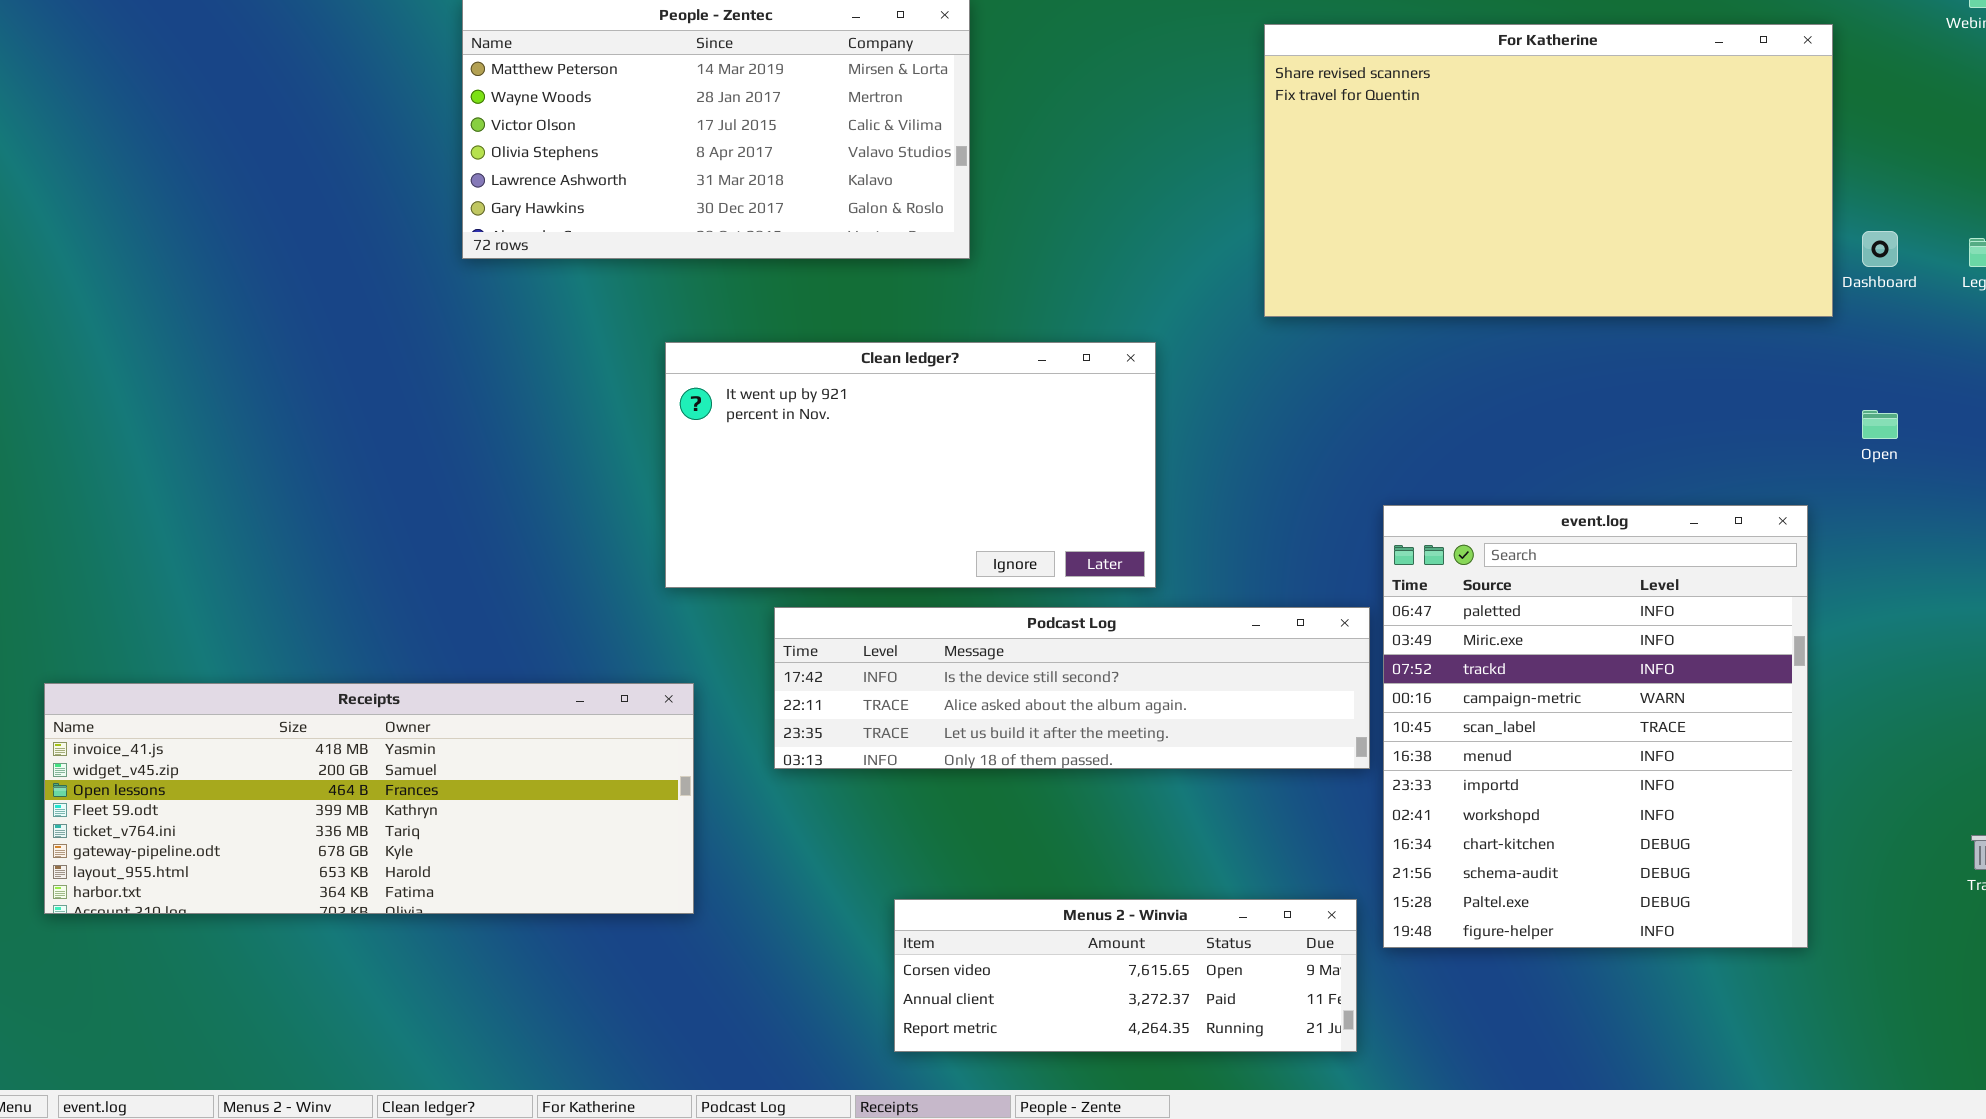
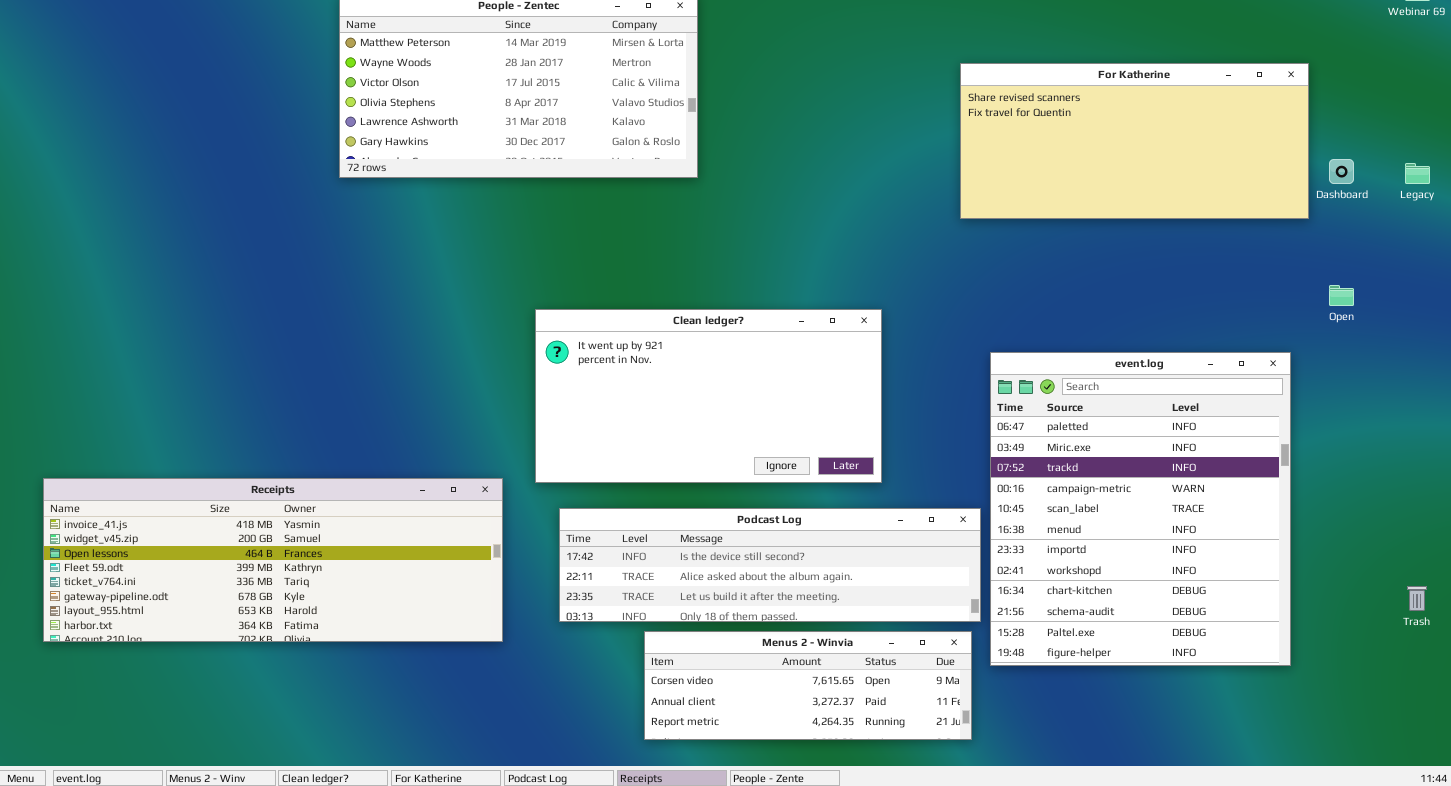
For Katherine: [1264,24,1833,317] -> [960,63,1309,219], resized
Clean ledger?: [665,342,1156,588] -> [535,309,882,483], moved
Podcast Log: [774,607,1370,769] -> [559,508,981,622], moved

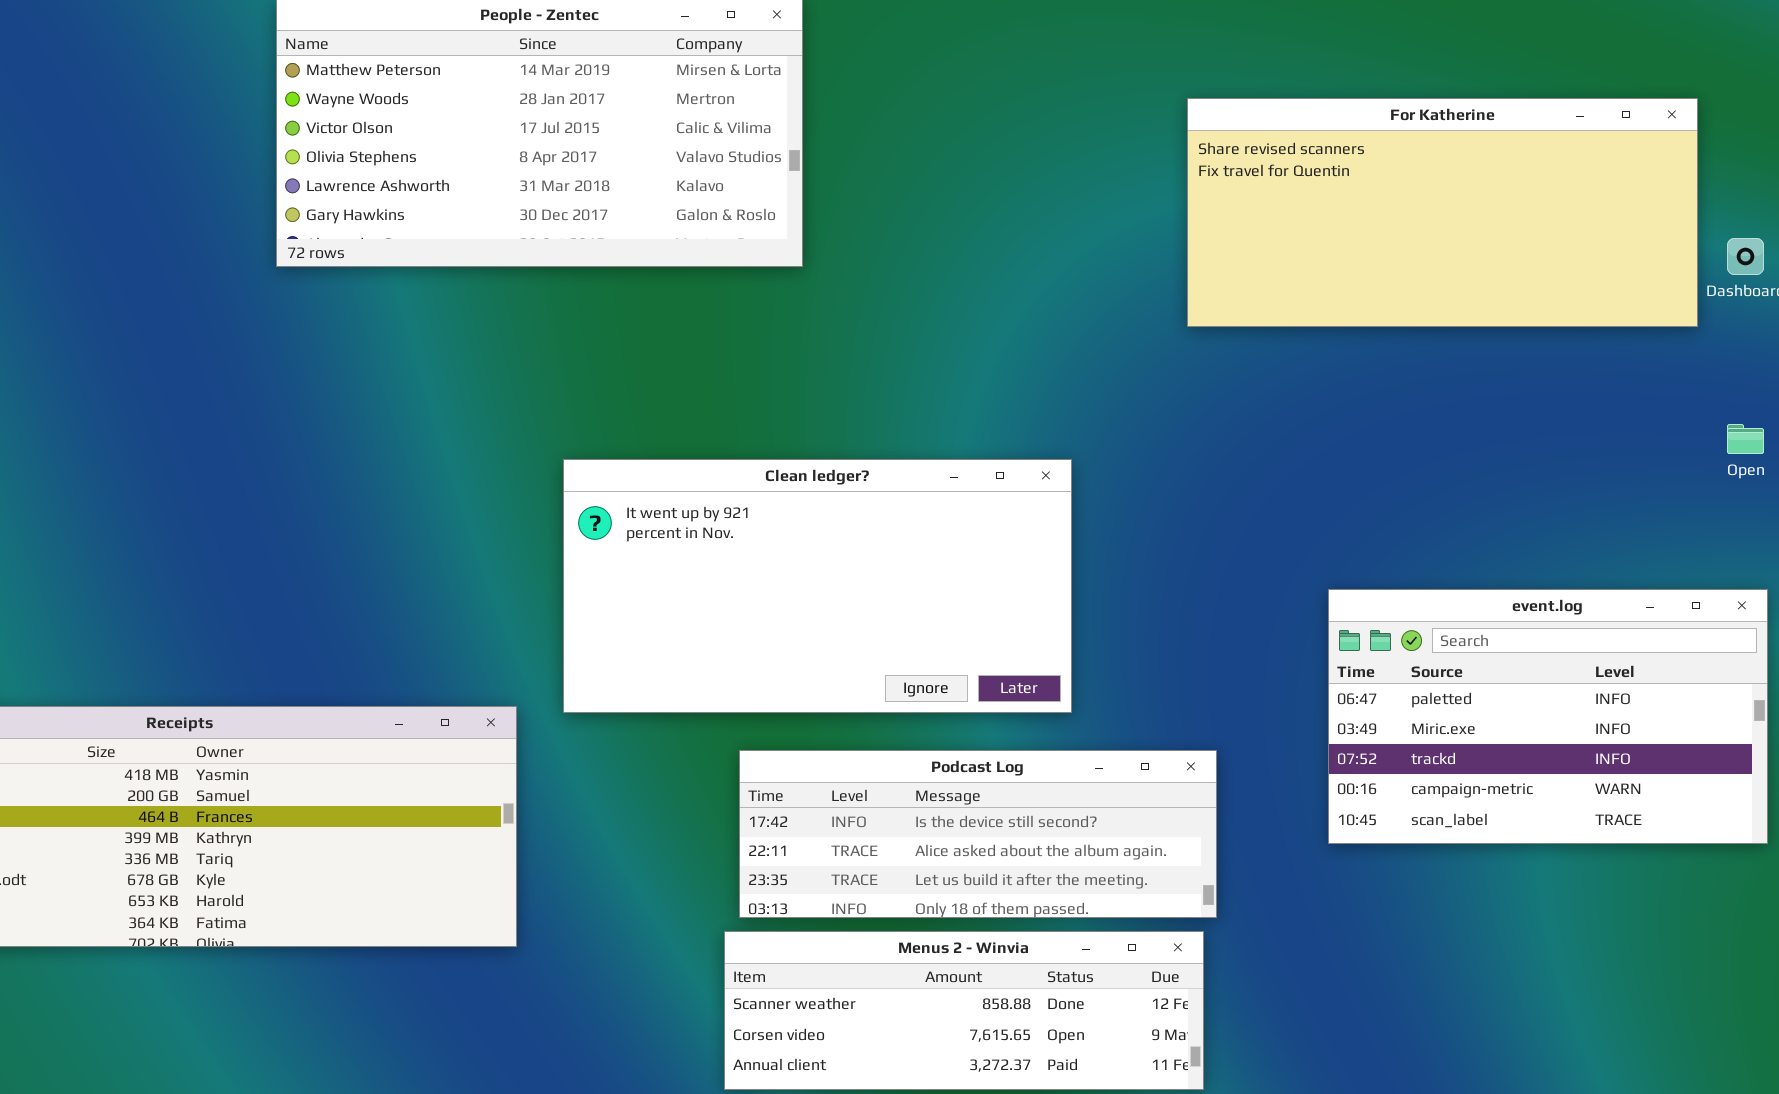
event.log: [990,352,1291,666] -> [1328,589,1768,844], moved, resized
Podcast Log: [559,508,981,622] -> [739,750,1217,918], resized
Menus 2 - Winvia: [644,631,972,740] -> [724,931,1204,1090], scrolled up 1 row

